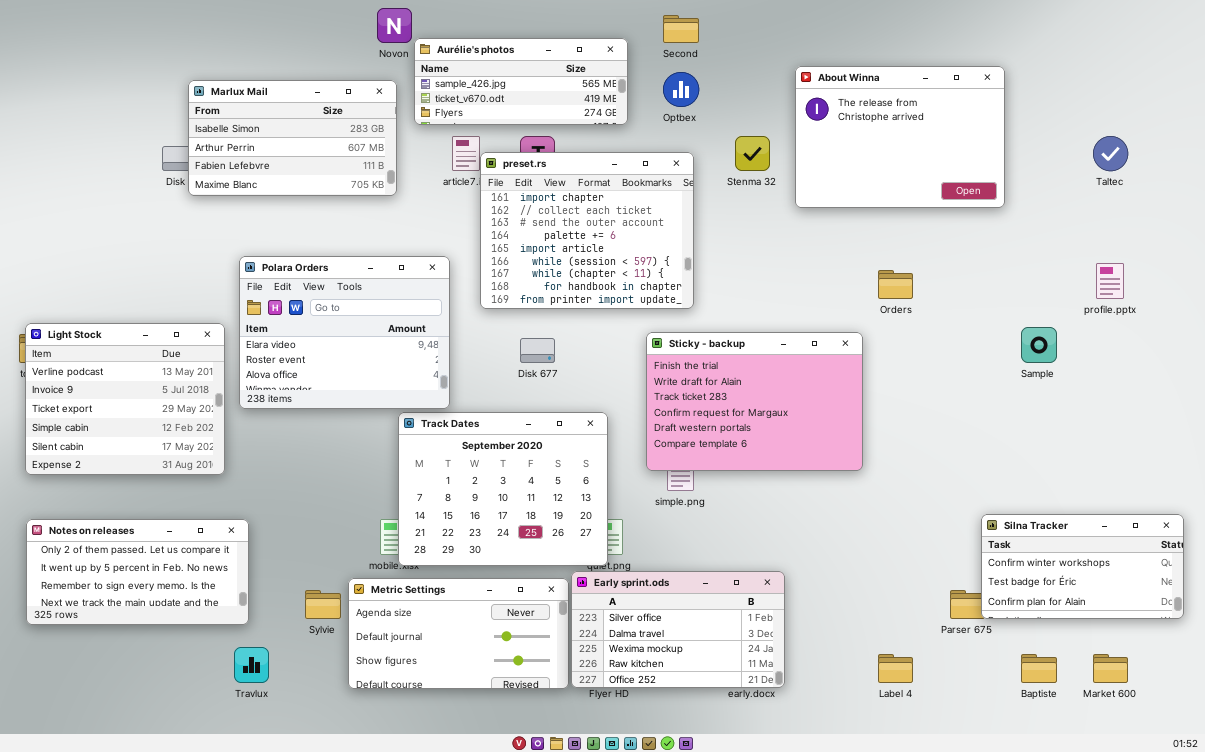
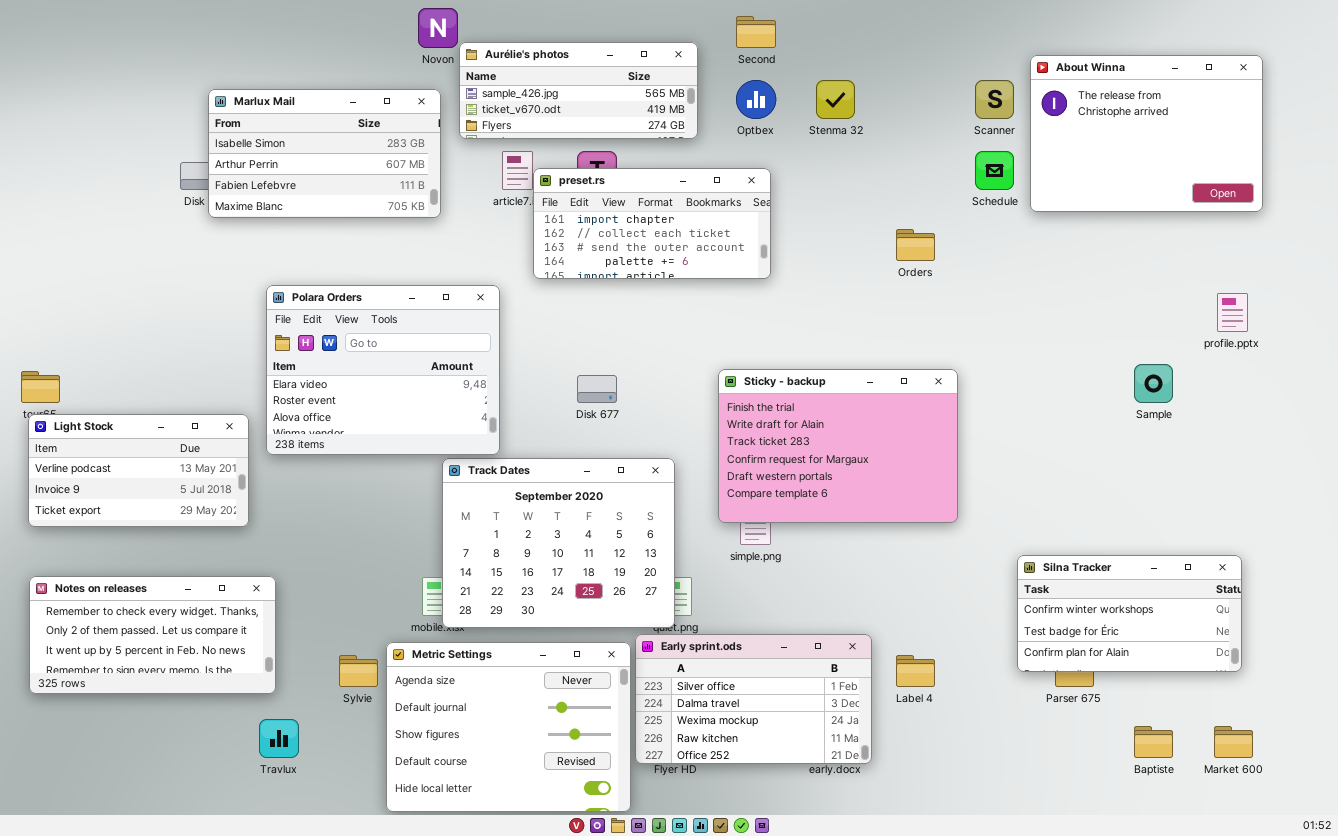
About Winna: [795,66,1005,208] -> [1030,55,1263,212], moved
Stenma 32: [735,136,770,171] -> [816,80,855,119], moved
preset.rs: [480,152,694,309] -> [533,168,771,279], resized
Orders: [878,270,913,299] -> [896,229,935,261], moved
Light Stock: [25,323,225,475] -> [28,414,249,527], resized
Silna Tracker: [981,514,1184,619] -> [1017,555,1242,672], moved
Notes on releases: [26,519,249,625] -> [29,576,276,694], scrolled up 1 row
Metric Settings: [348,578,569,689] -> [386,642,631,812], resized
Label 4: [878,654,913,683] -> [896,655,935,687], moved

